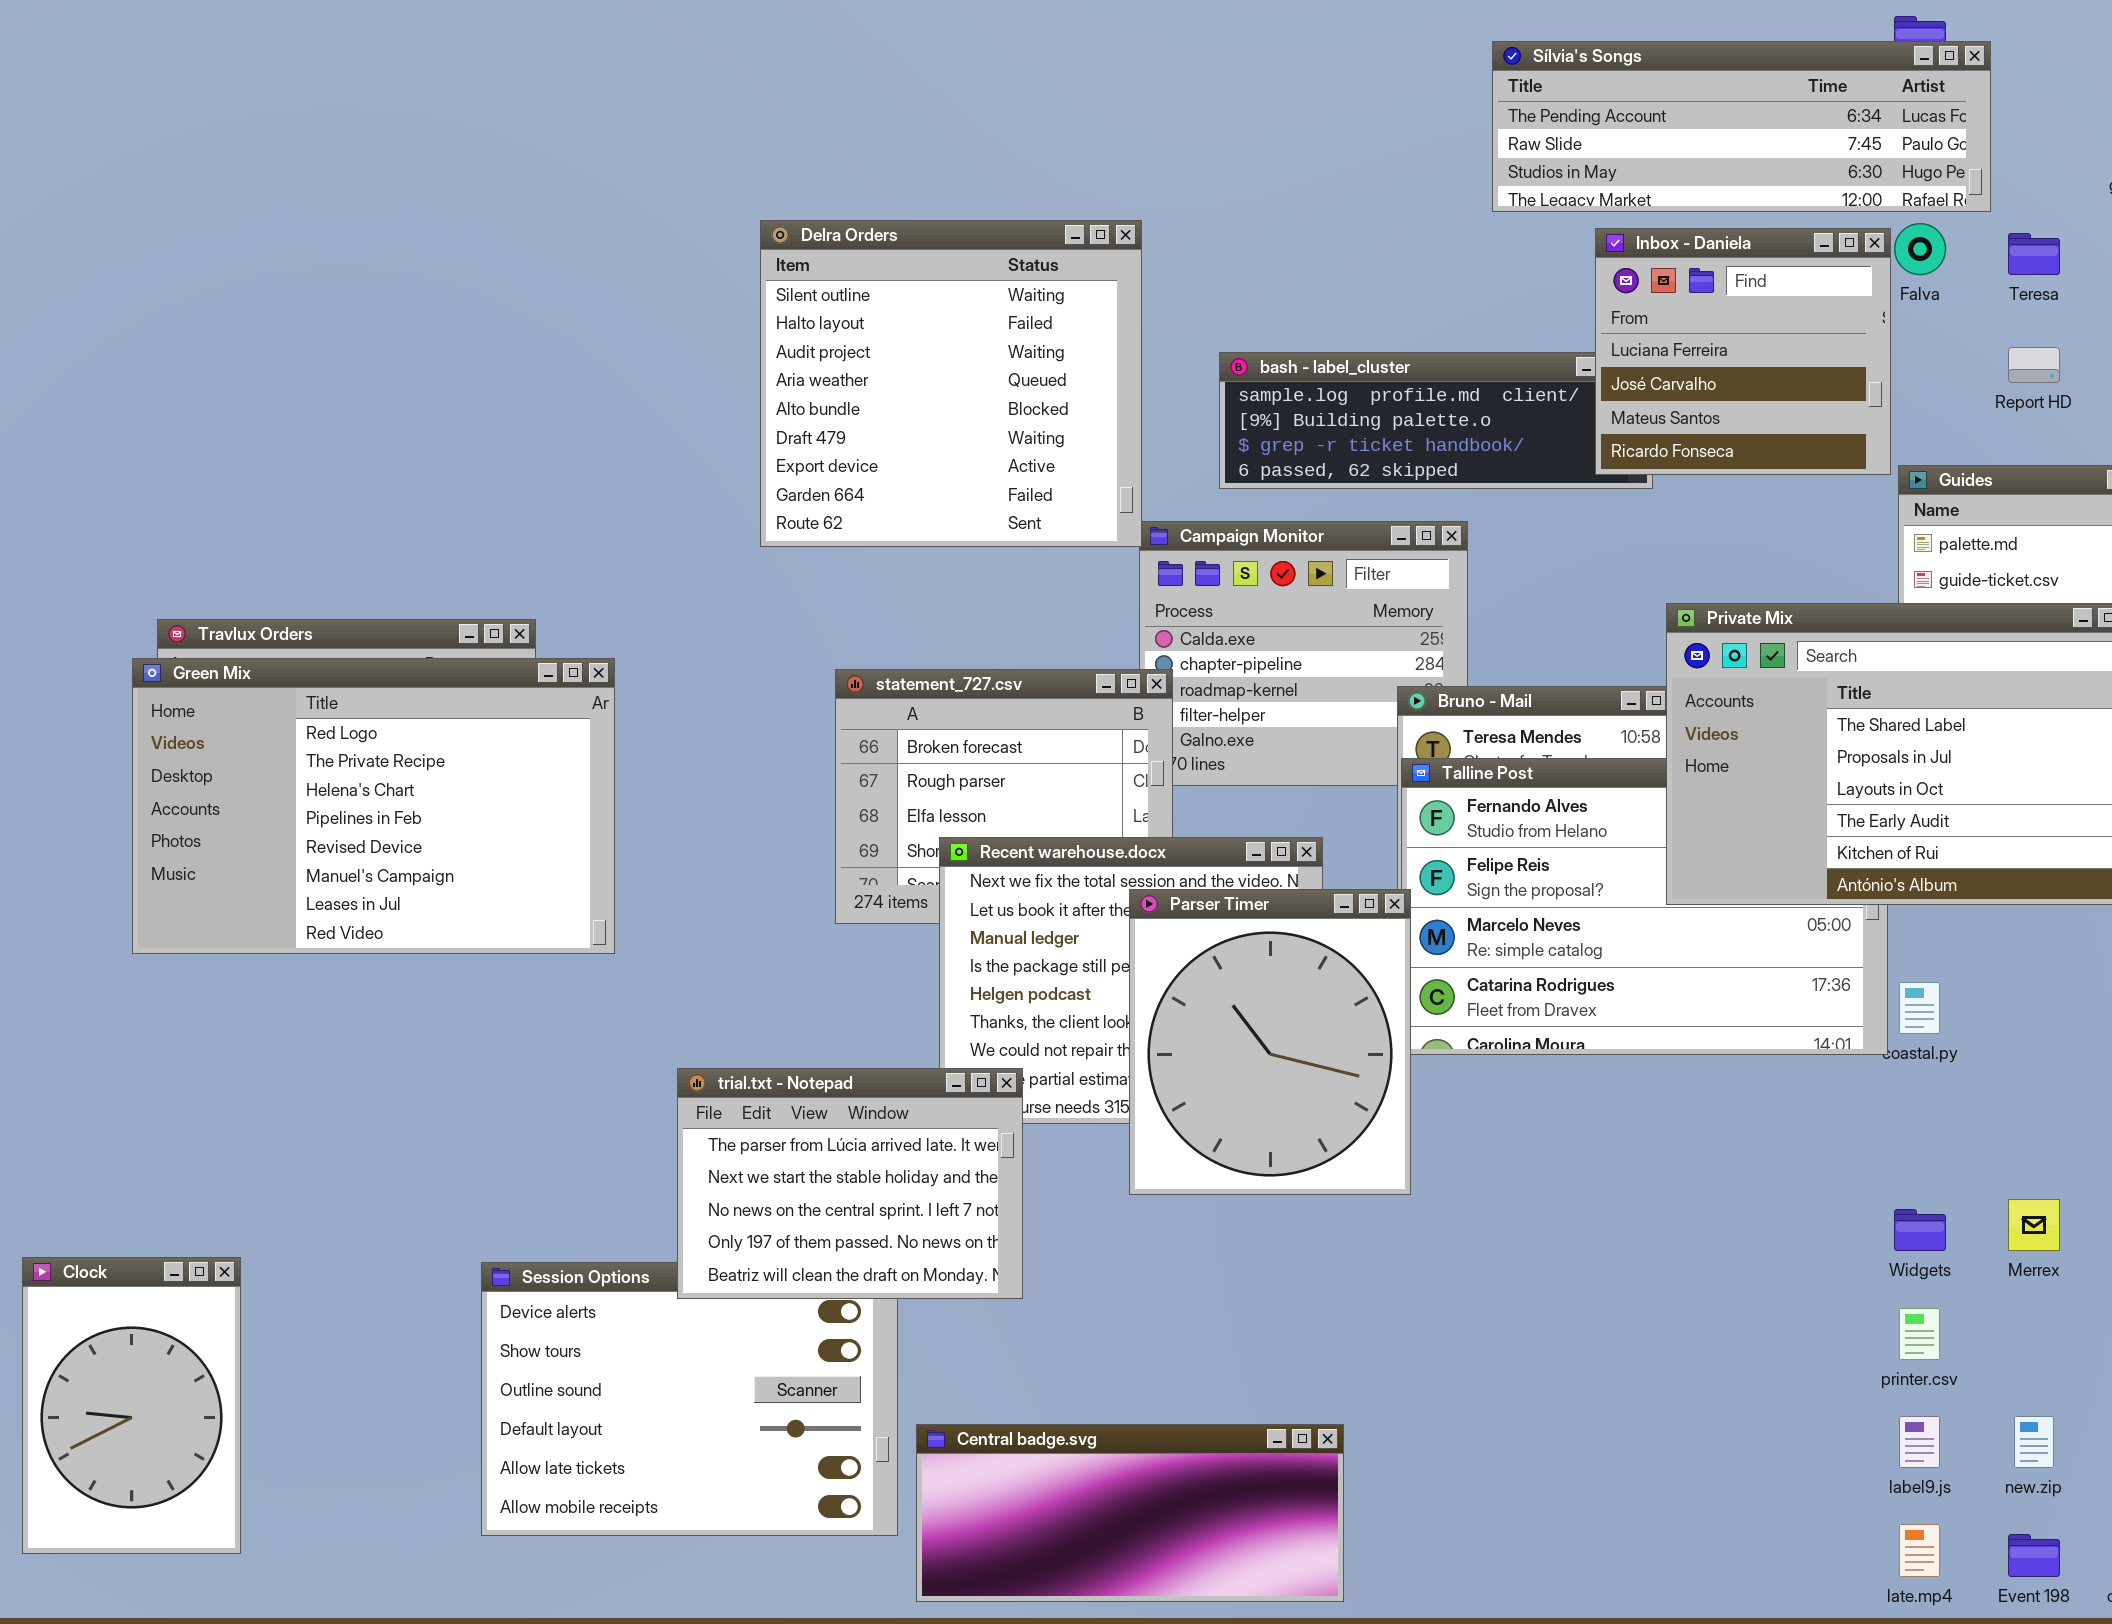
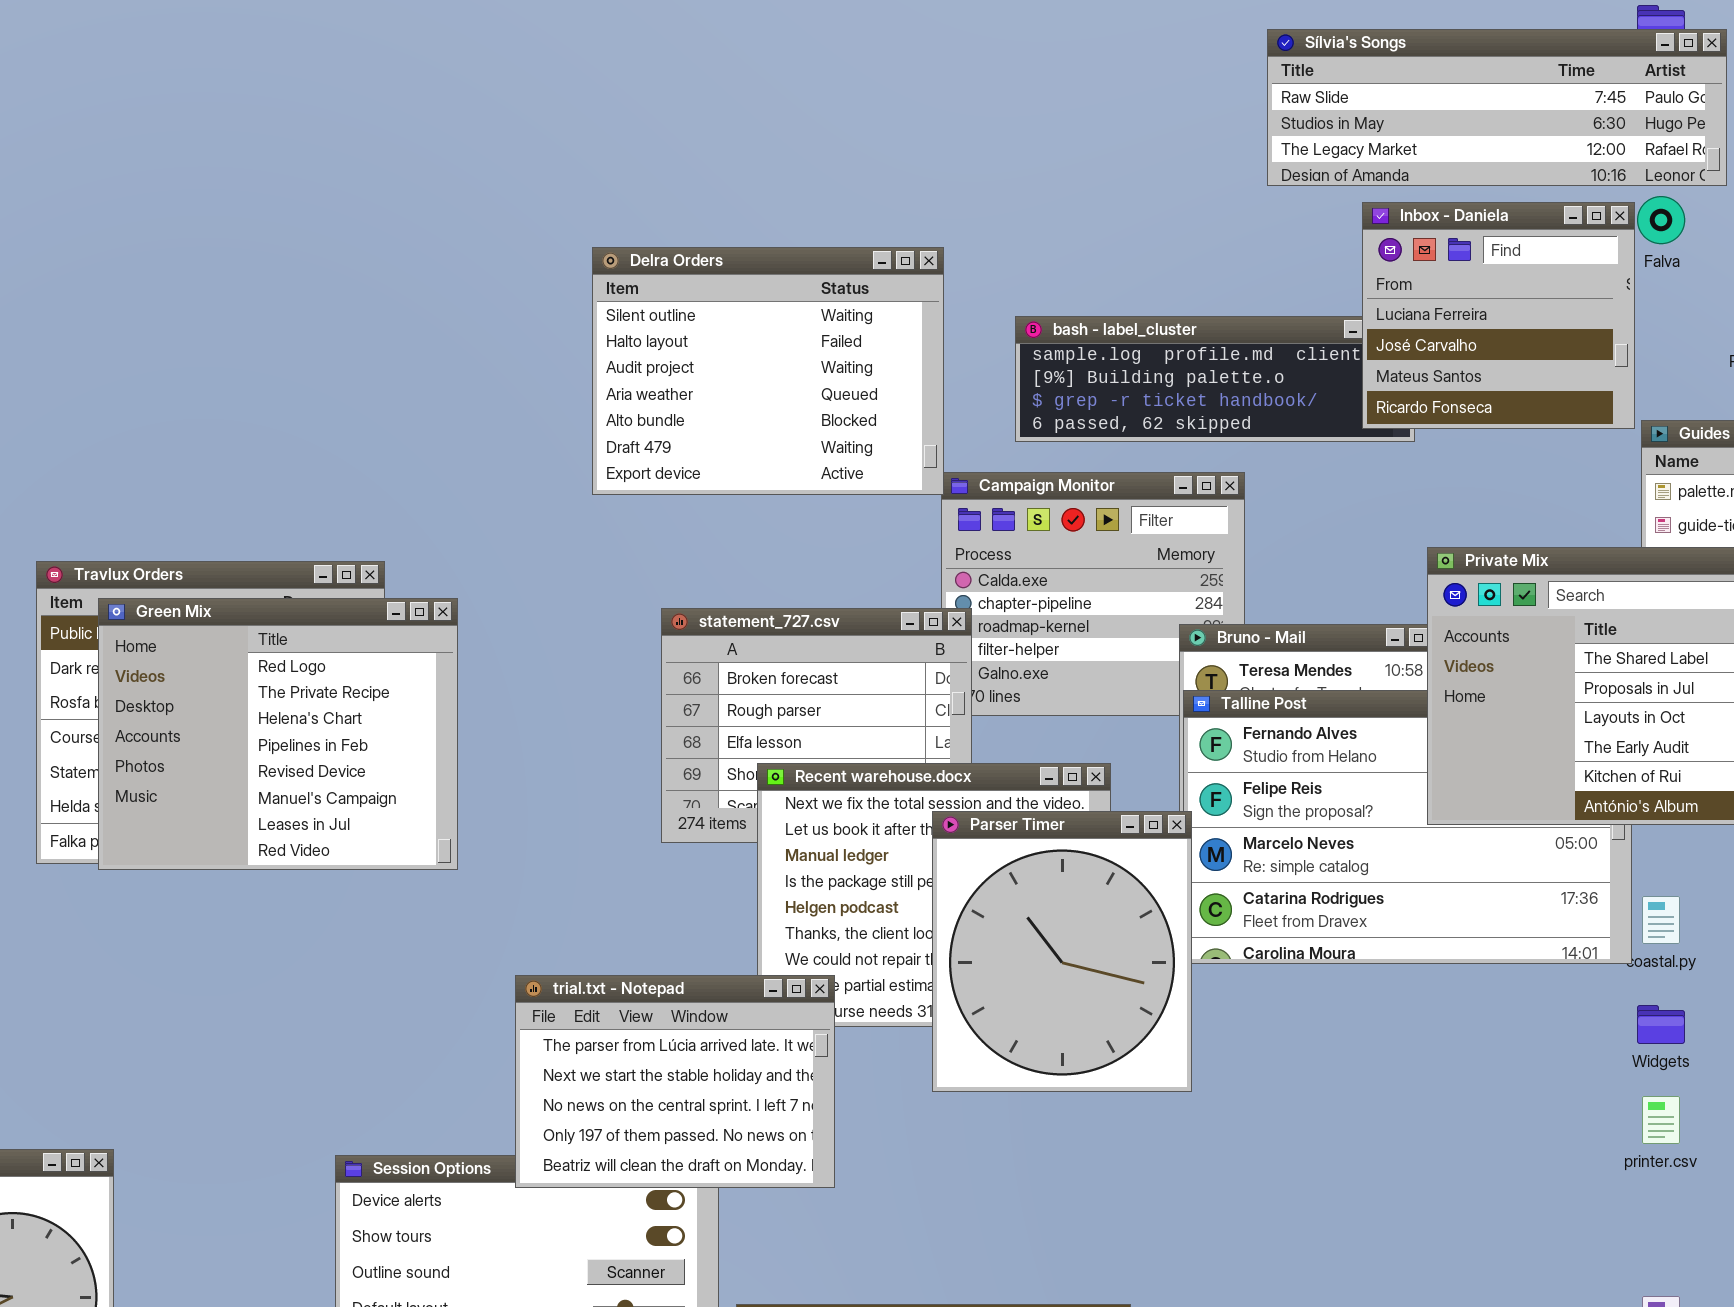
Sílvia's Songs: [1492,41,1991,212] -> [1267,29,1727,186], scrolled down 1 row
Delra Orders: [760,220,1142,547] -> [592,247,944,495], resized
Green Mix: [132,658,615,954] -> [98,598,458,870], resized
Widgets: [1894,1209,1946,1251] -> [1637,1005,1685,1044], moved
printer.csv: [1899,1308,1940,1360] -> [1642,1096,1680,1144], moved

